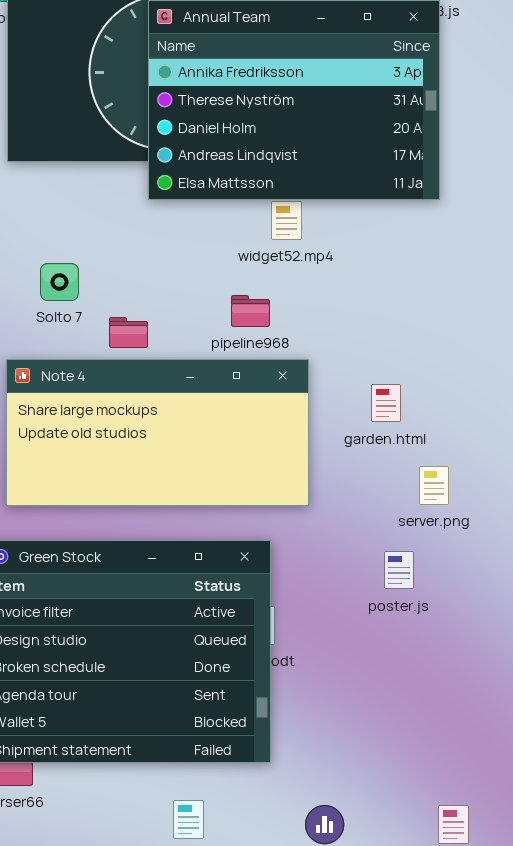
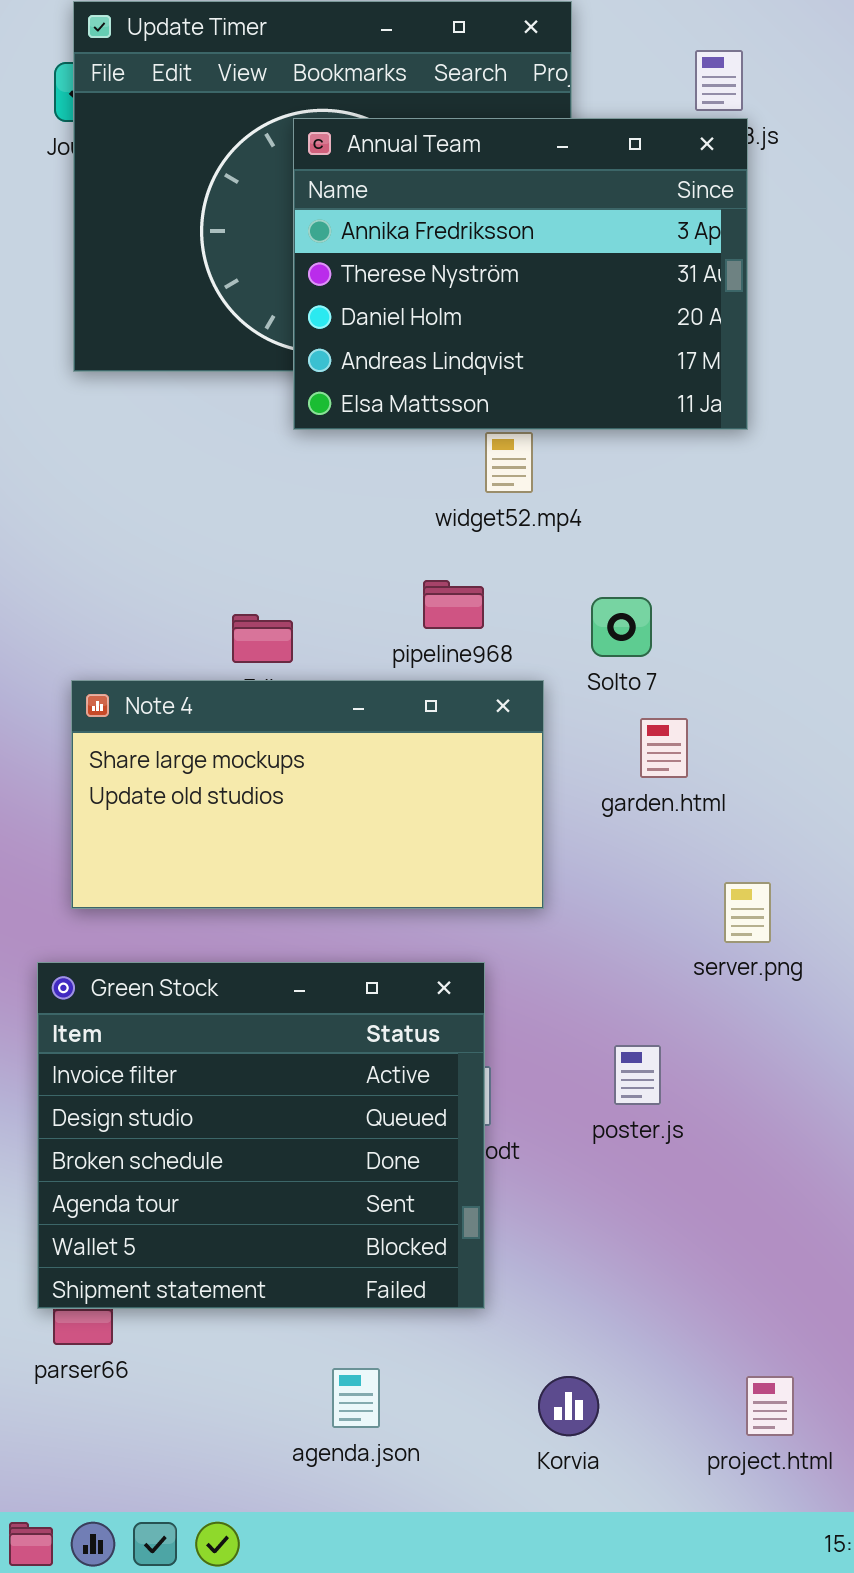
Solto 7: [40,263,79,301] -> [591,597,652,657], moved
server.png: [419,466,449,505] -> [724,882,771,943], moved
poster.js: [384,551,414,589] -> [614,1045,661,1105], moved

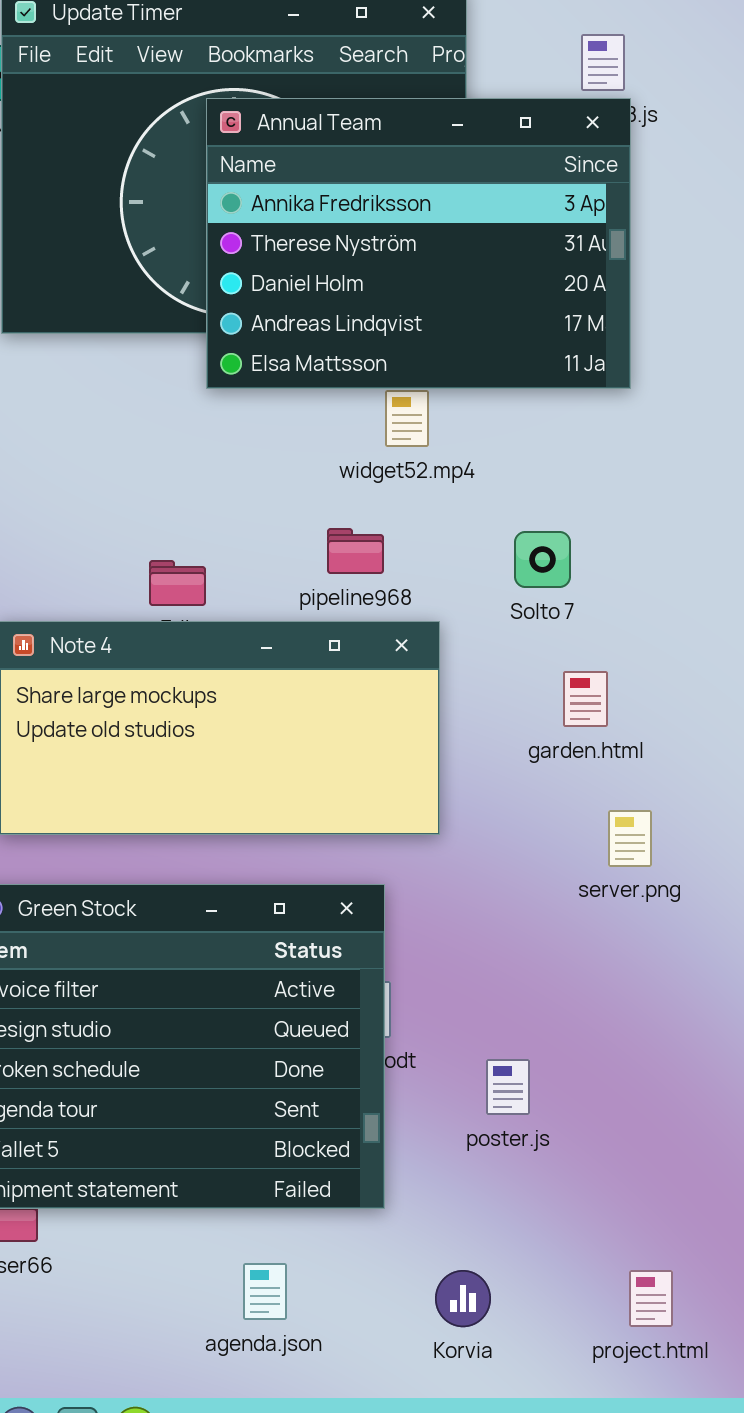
Solto 7: [591,597,652,657] -> [514,531,571,588], moved
garden.html: [640,718,688,778] -> [563,671,608,727], moved
poster.js: [614,1045,661,1105] -> [486,1059,530,1115], moved

